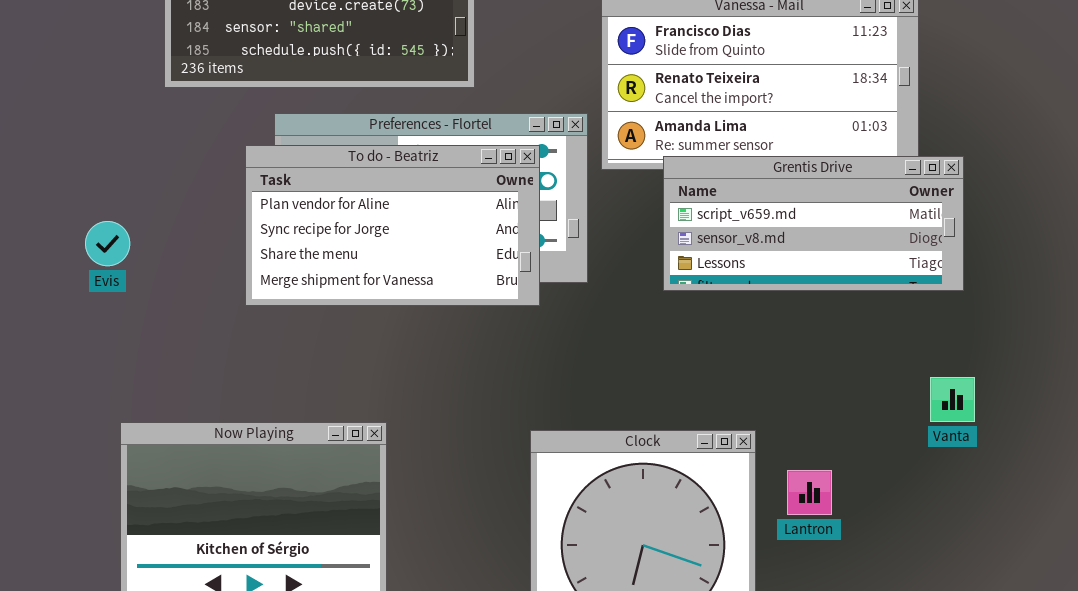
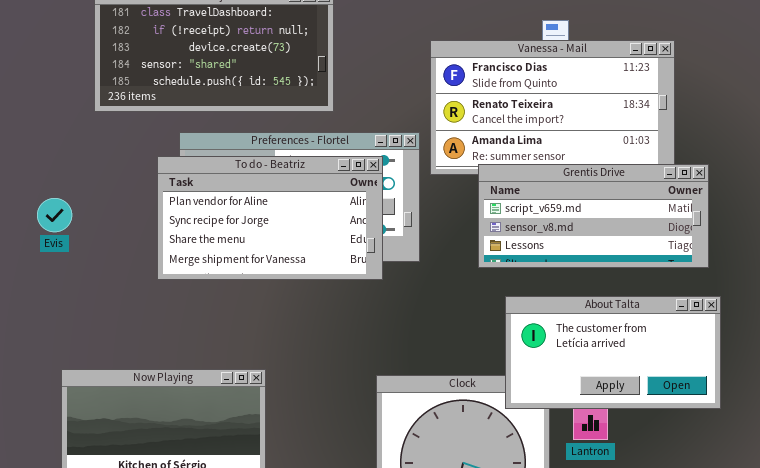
Evis: [85,221,130,266] -> [37,198,72,232], moved
About Talta: none -> [505,296,721,409], opened

